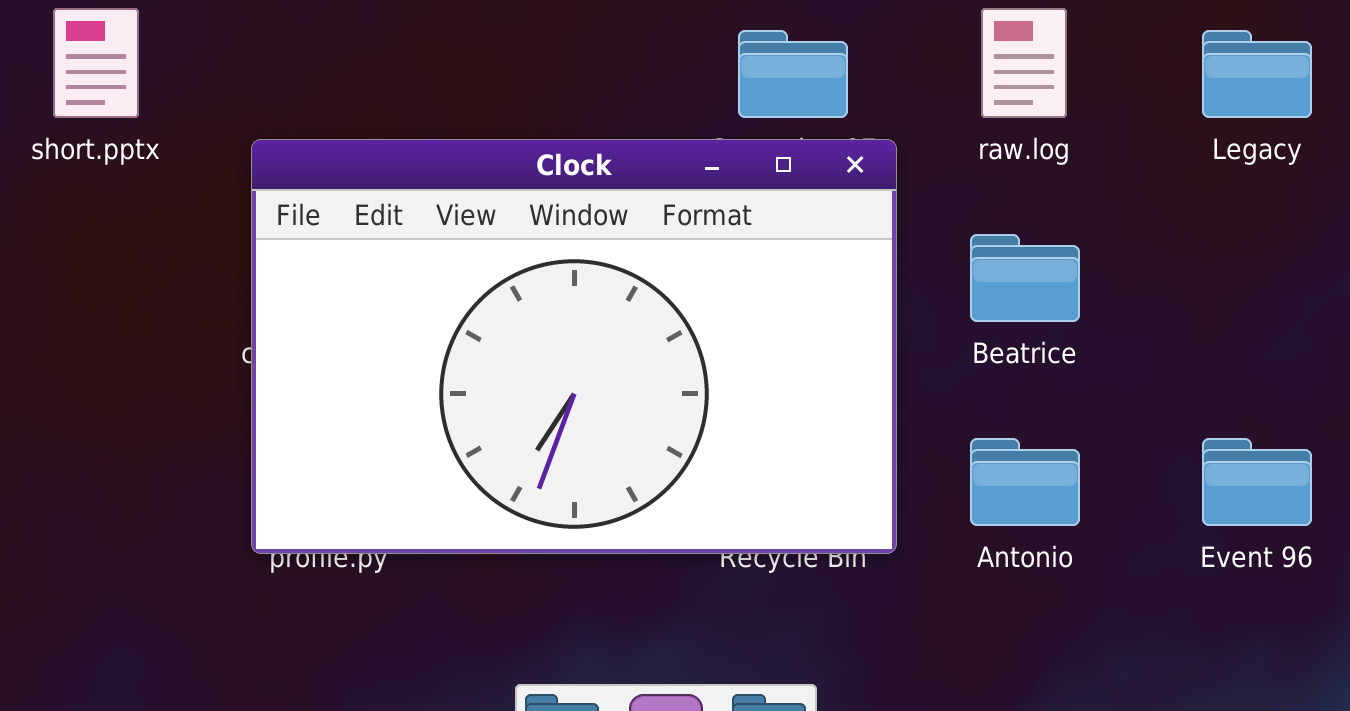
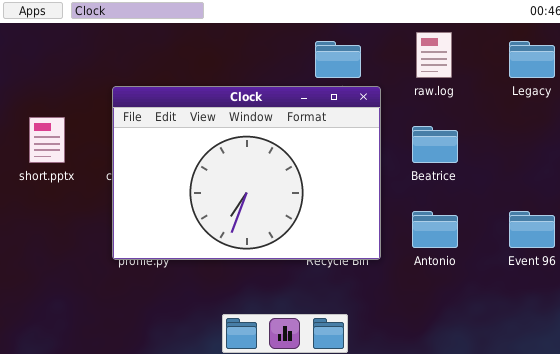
short.pptx: [53,8,139,118] -> [29,117,65,163], moved

